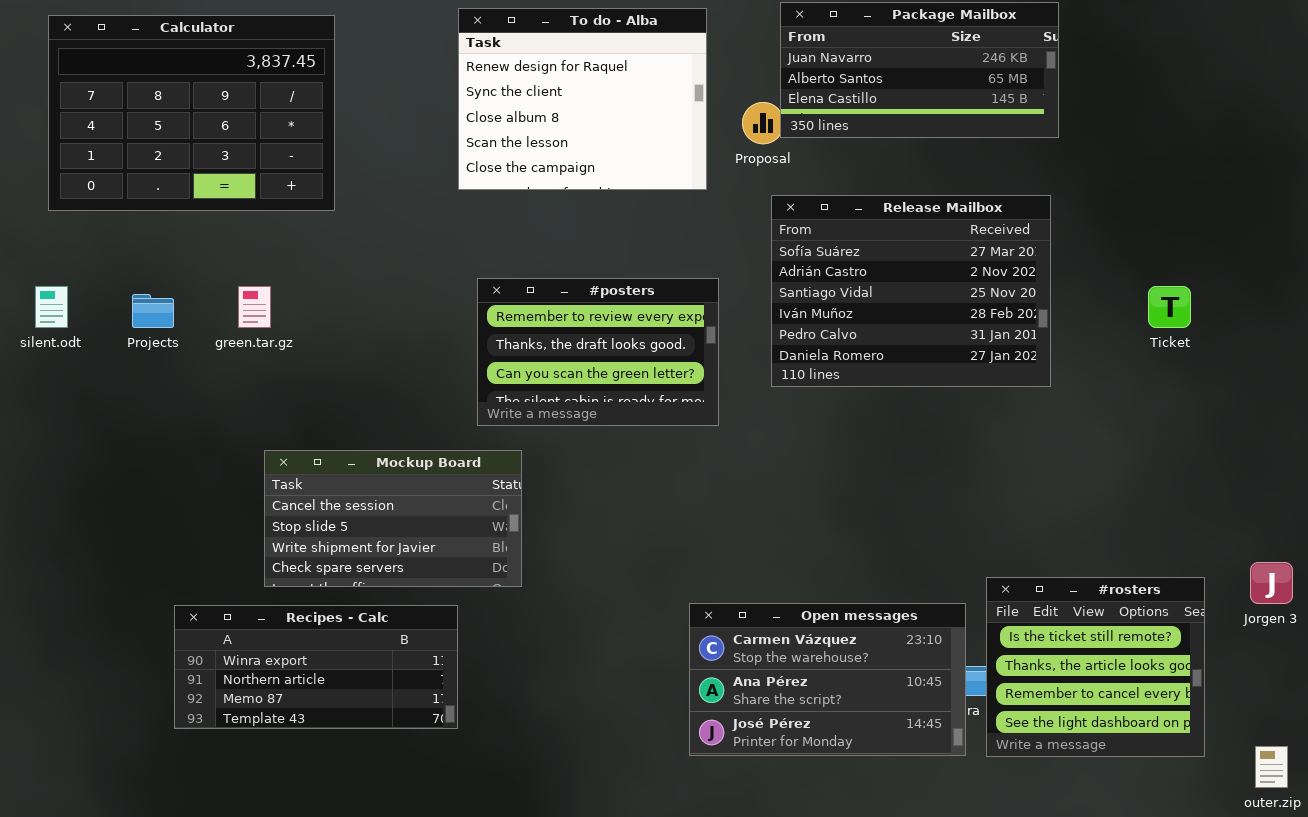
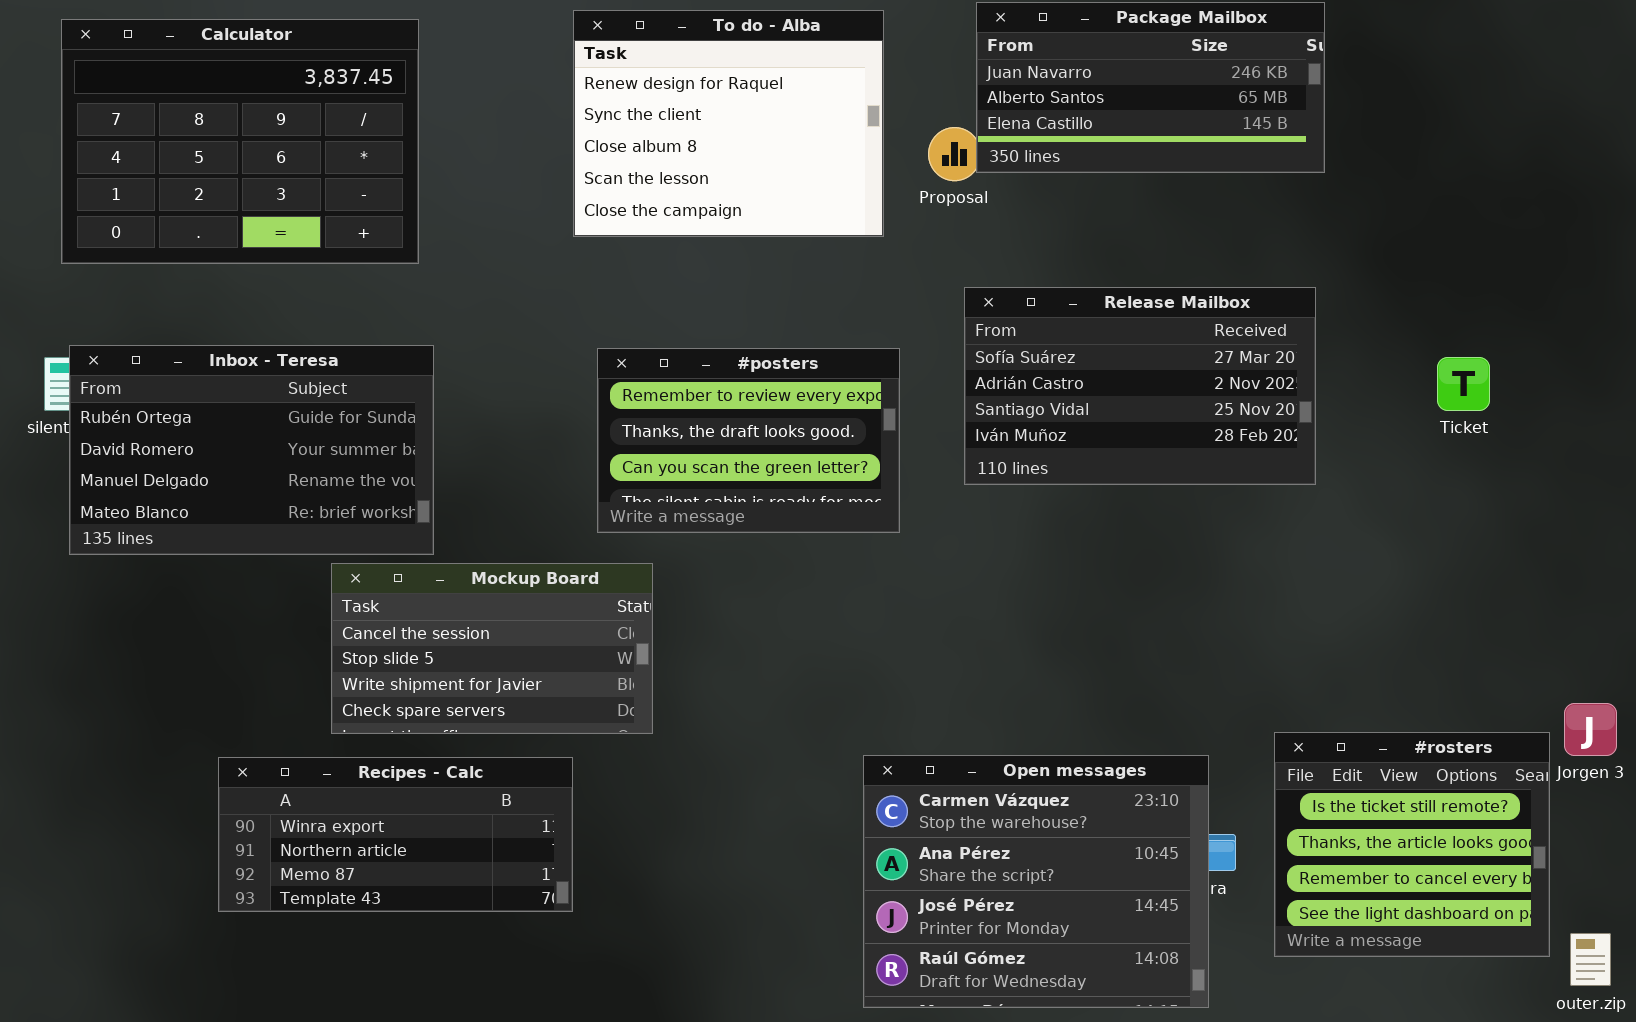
Release Mailbox: [771,195,1051,387] -> [964,287,1316,485], resized
Inbox - Teresa: none -> [69,345,434,555], opened
#rosters: [986,577,1205,757] -> [1274,732,1550,957], moved
Open messages: [689,603,966,756] -> [863,755,1209,1008], resized

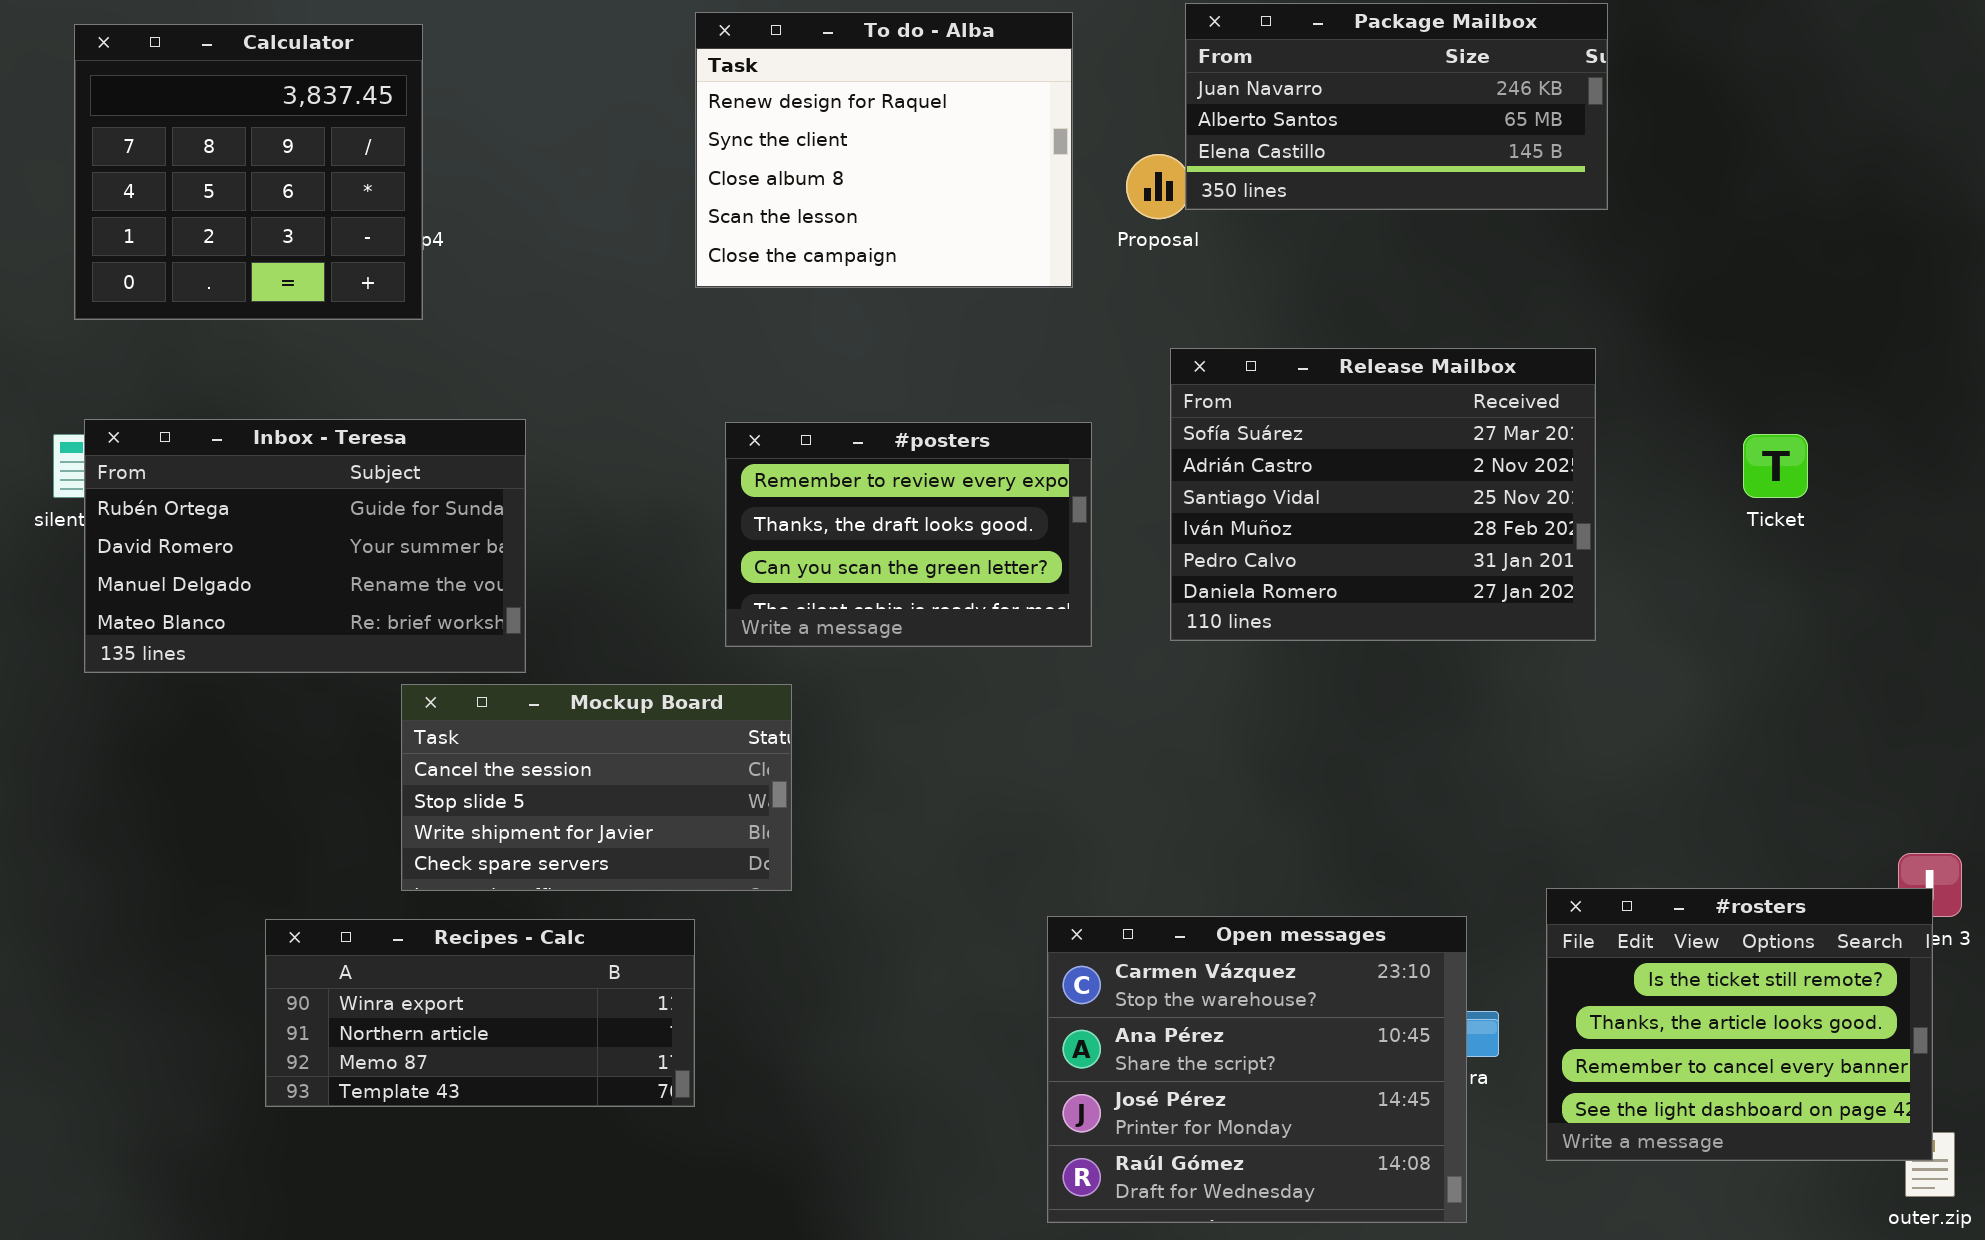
Calculator: [61,19,419,264] -> [74,24,423,320], resized
Release Mailbox: [964,287,1316,485] -> [1170,348,1596,641], resized
#rosters: [1274,732,1550,957] -> [1546,888,1933,1161], resized

